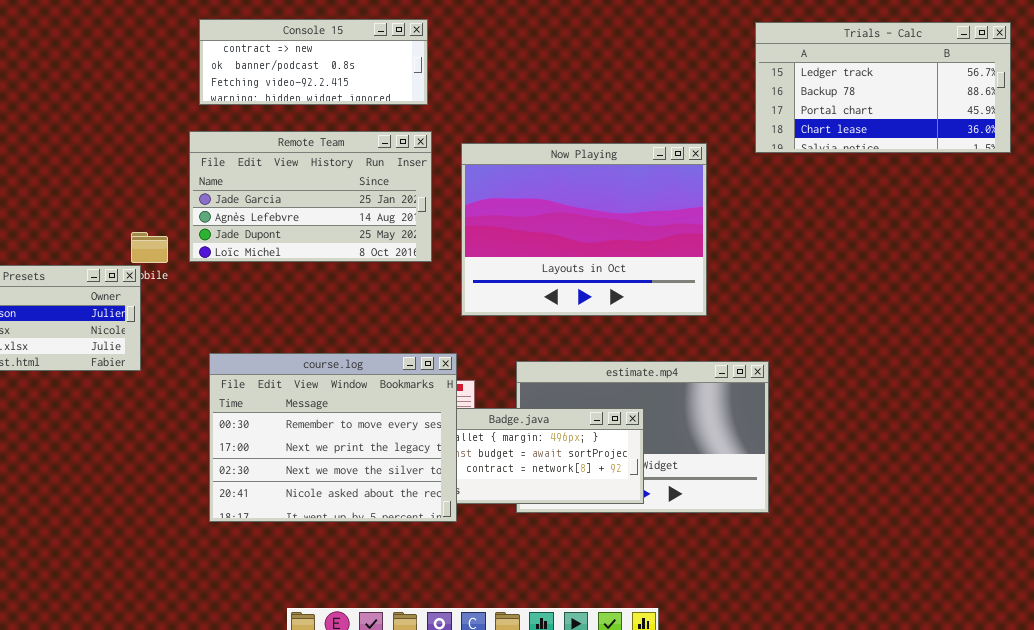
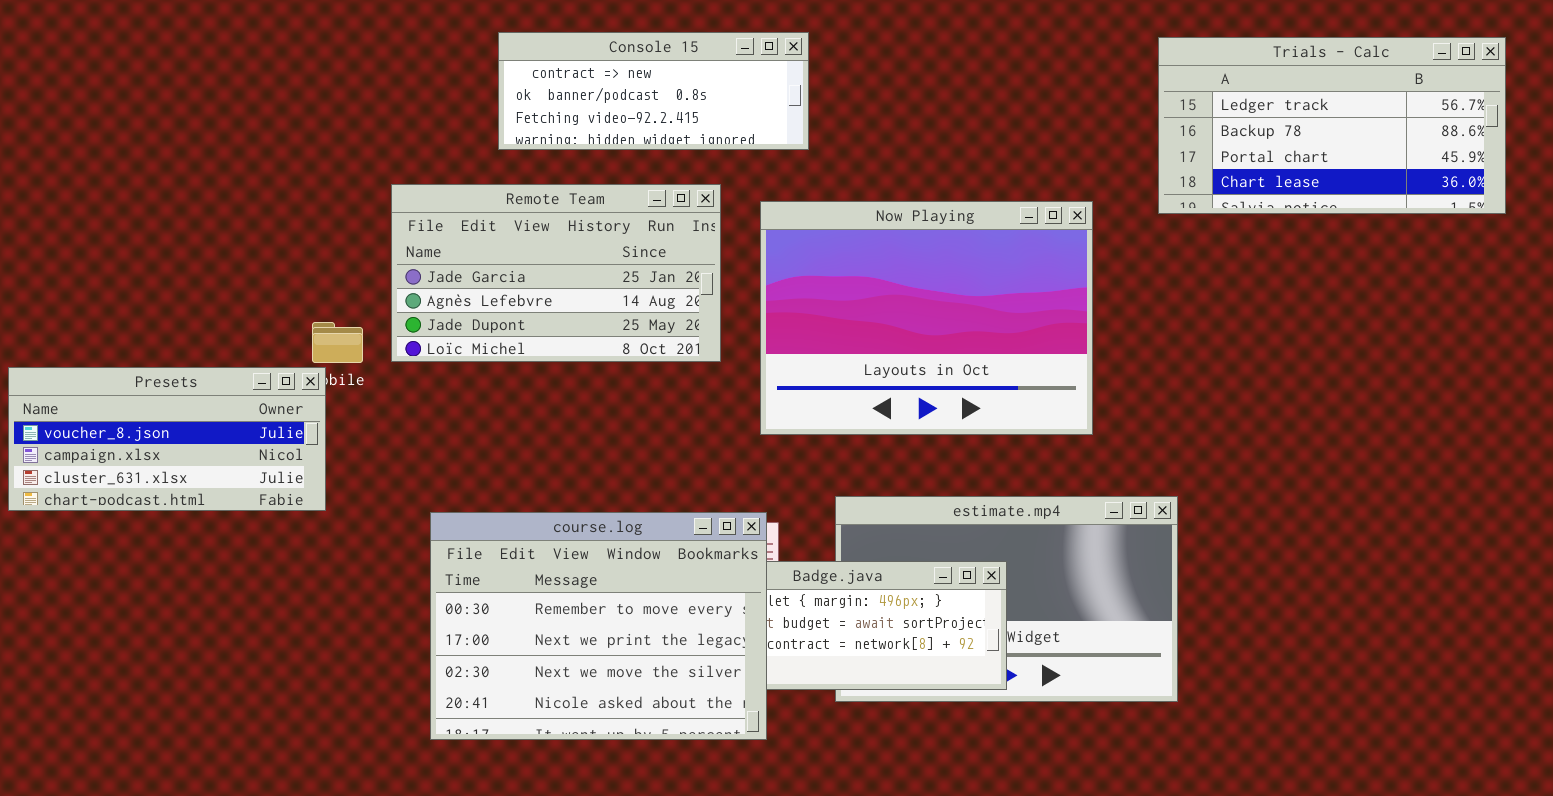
Console 15: [199,19,428,105] -> [498,32,809,150], moved
course.log: [209,353,457,522] -> [430,512,767,740], moved

